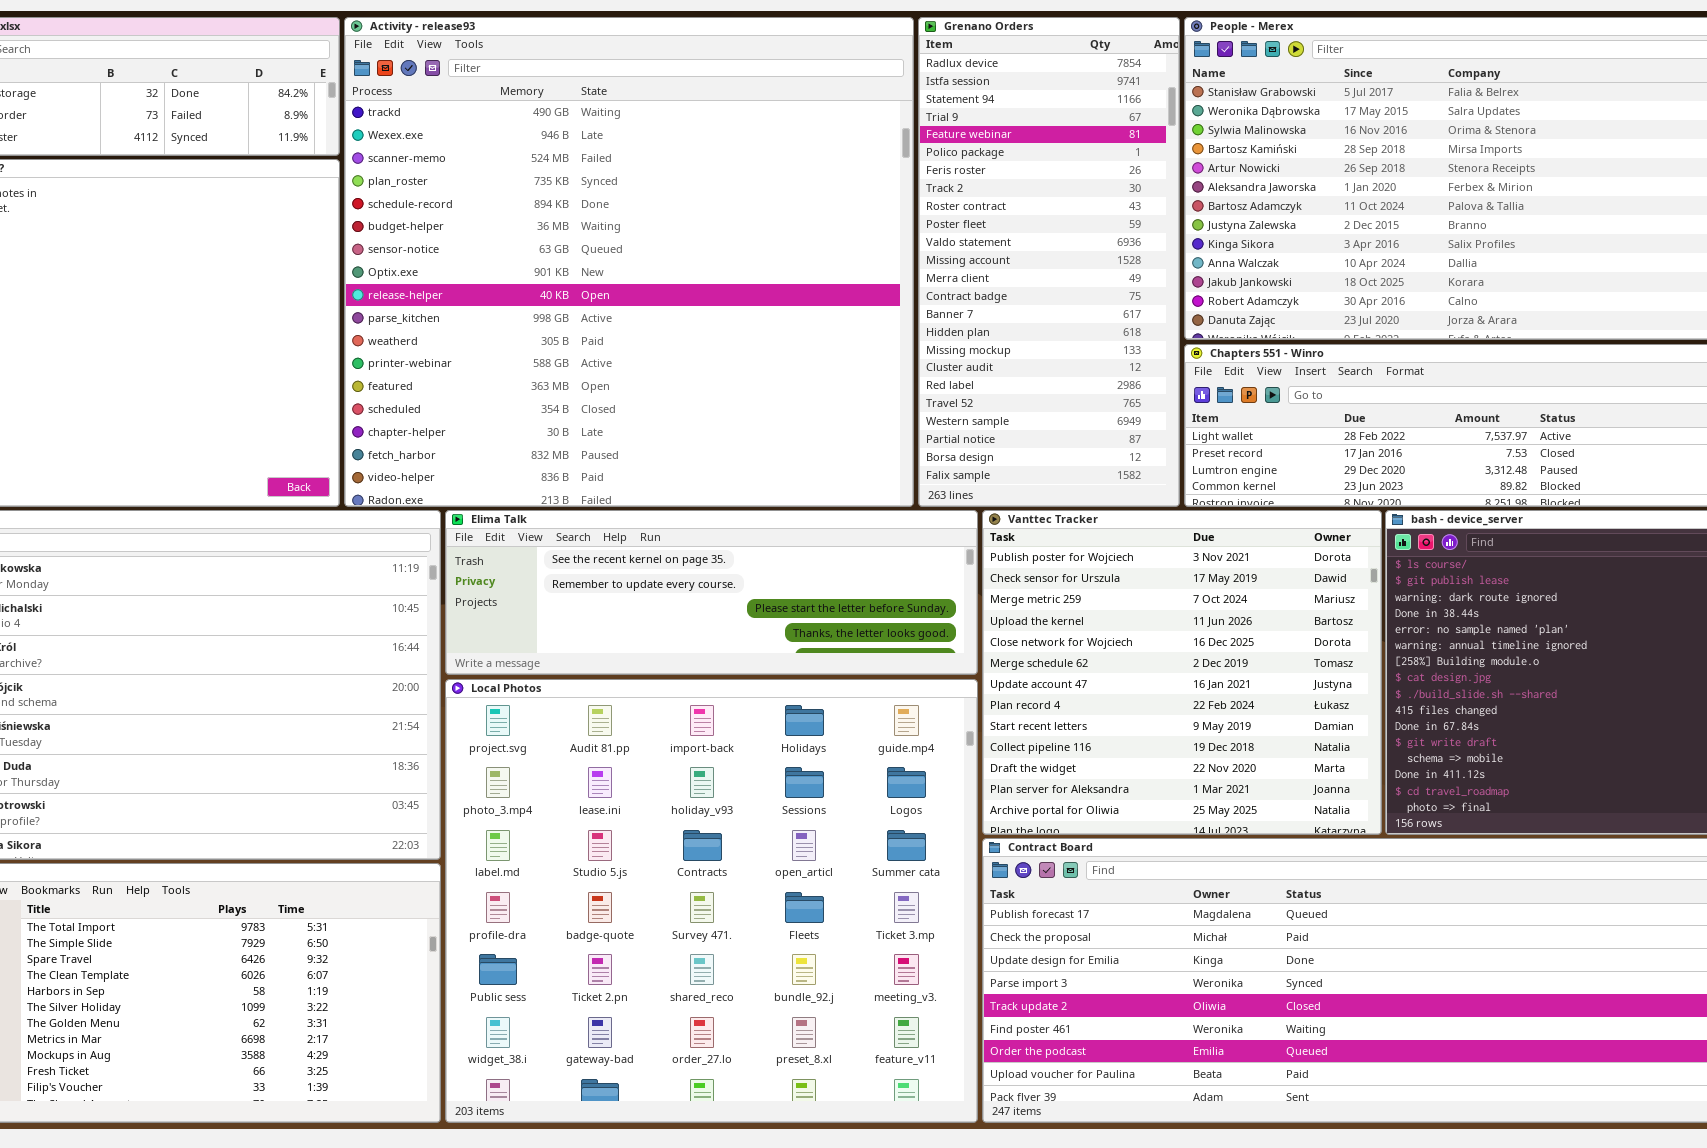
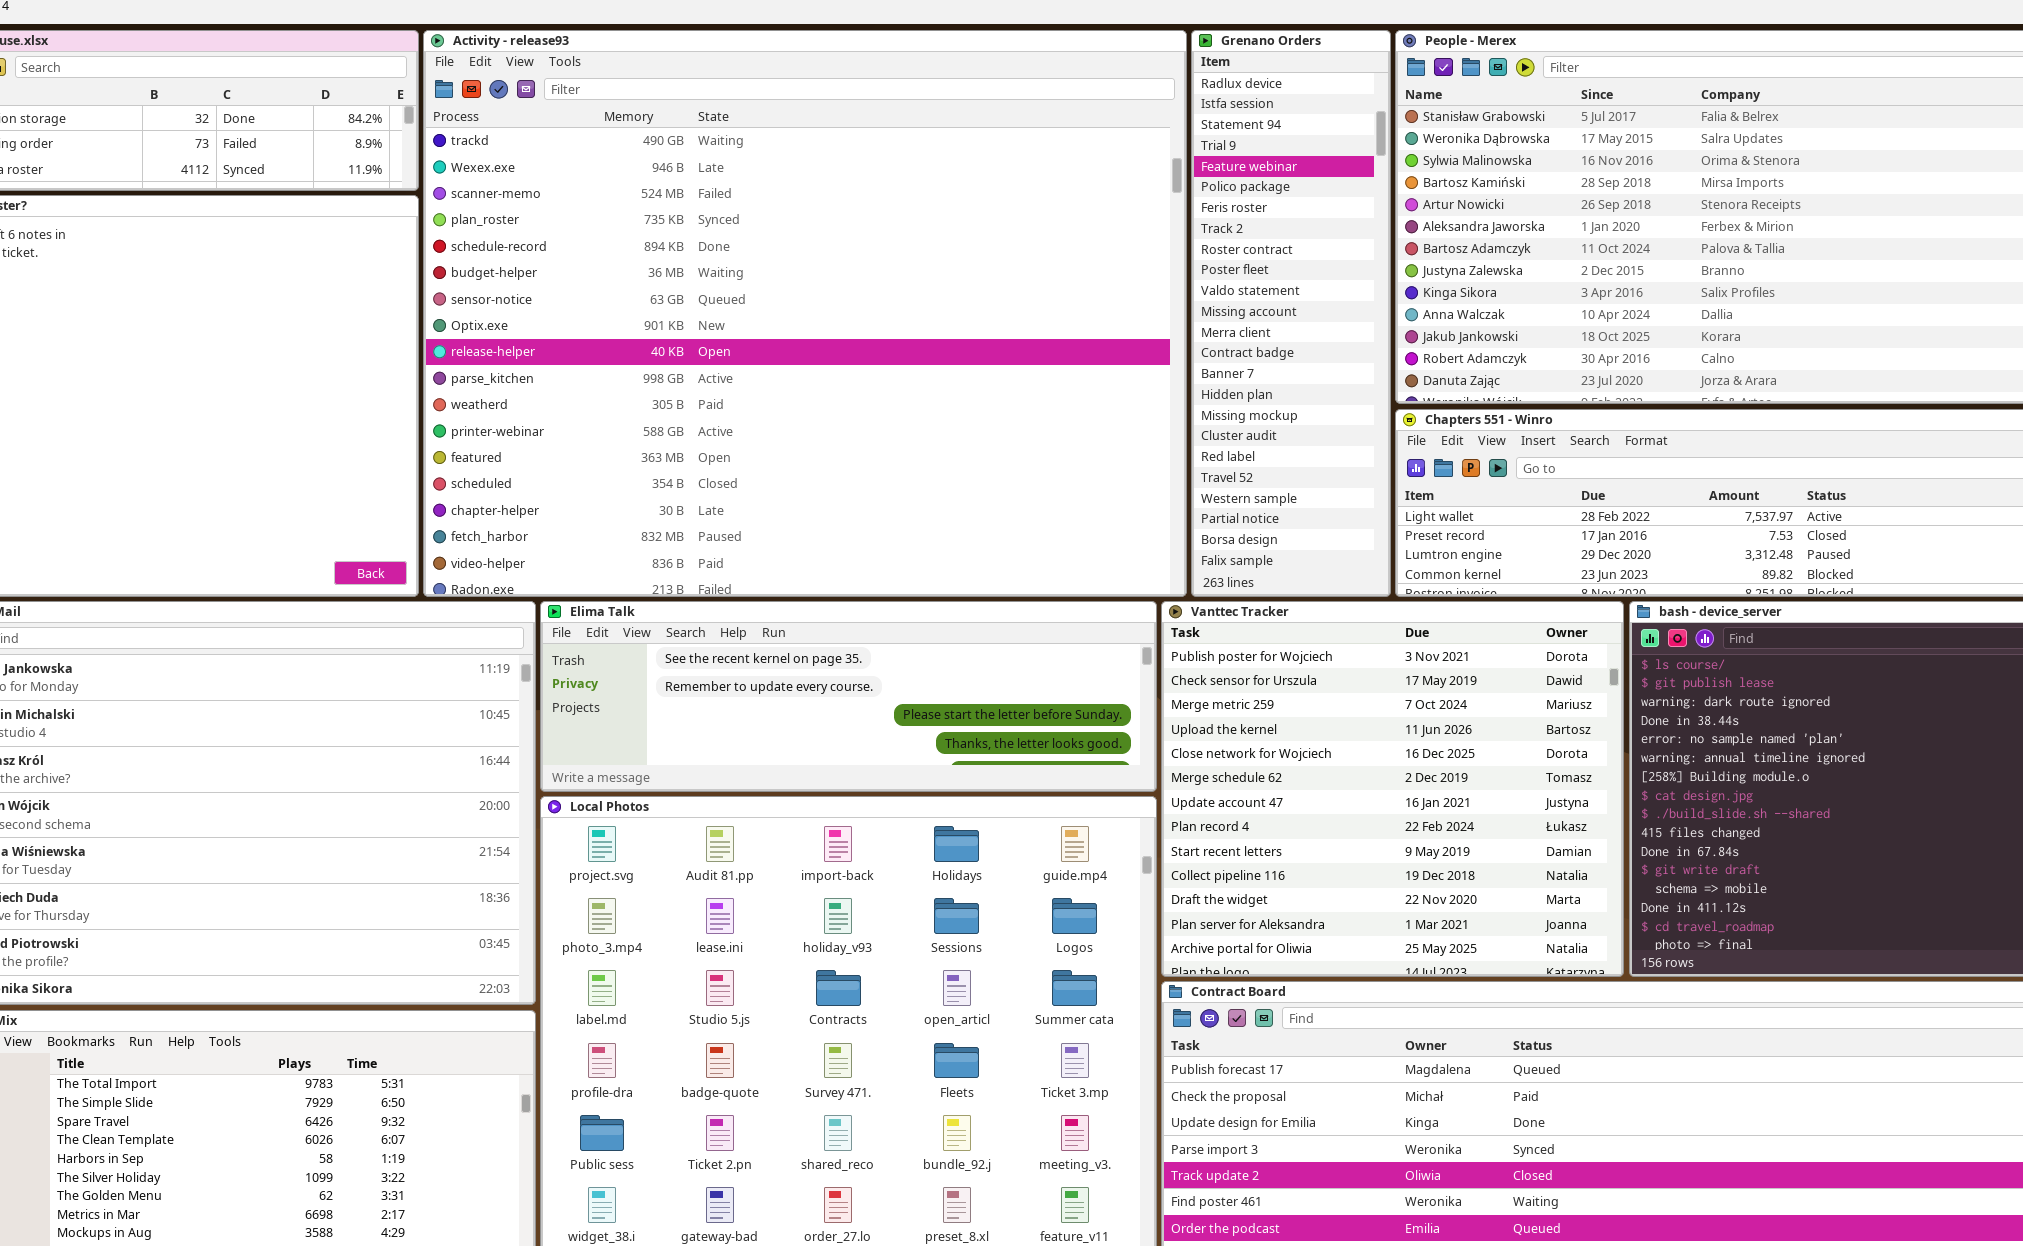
Activity - release93: [344,17,914,507] -> [423,30,1187,597], resized
Grenano Orders: [918,17,1180,507] -> [1191,30,1391,597], resized

